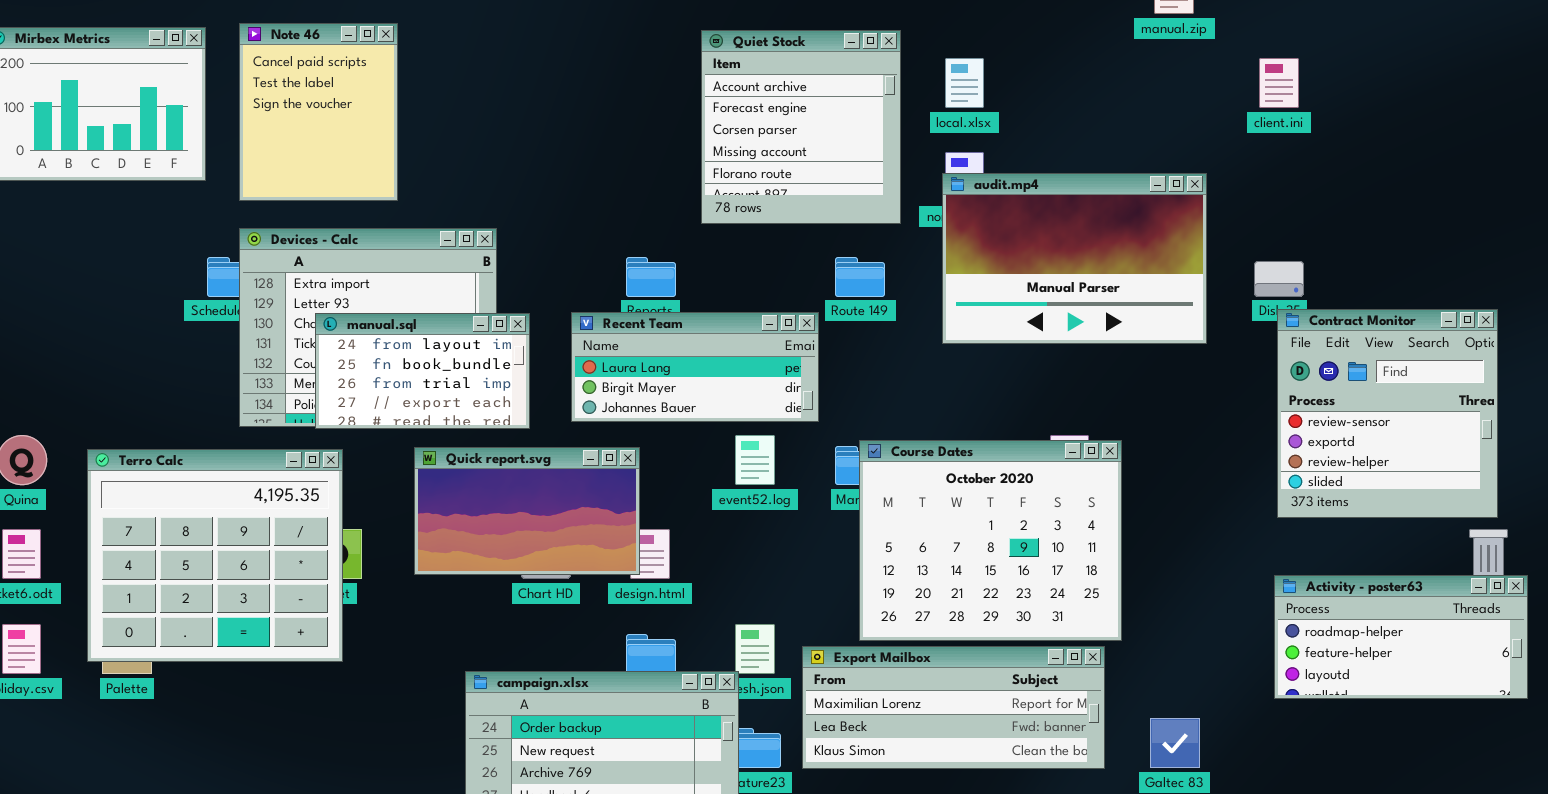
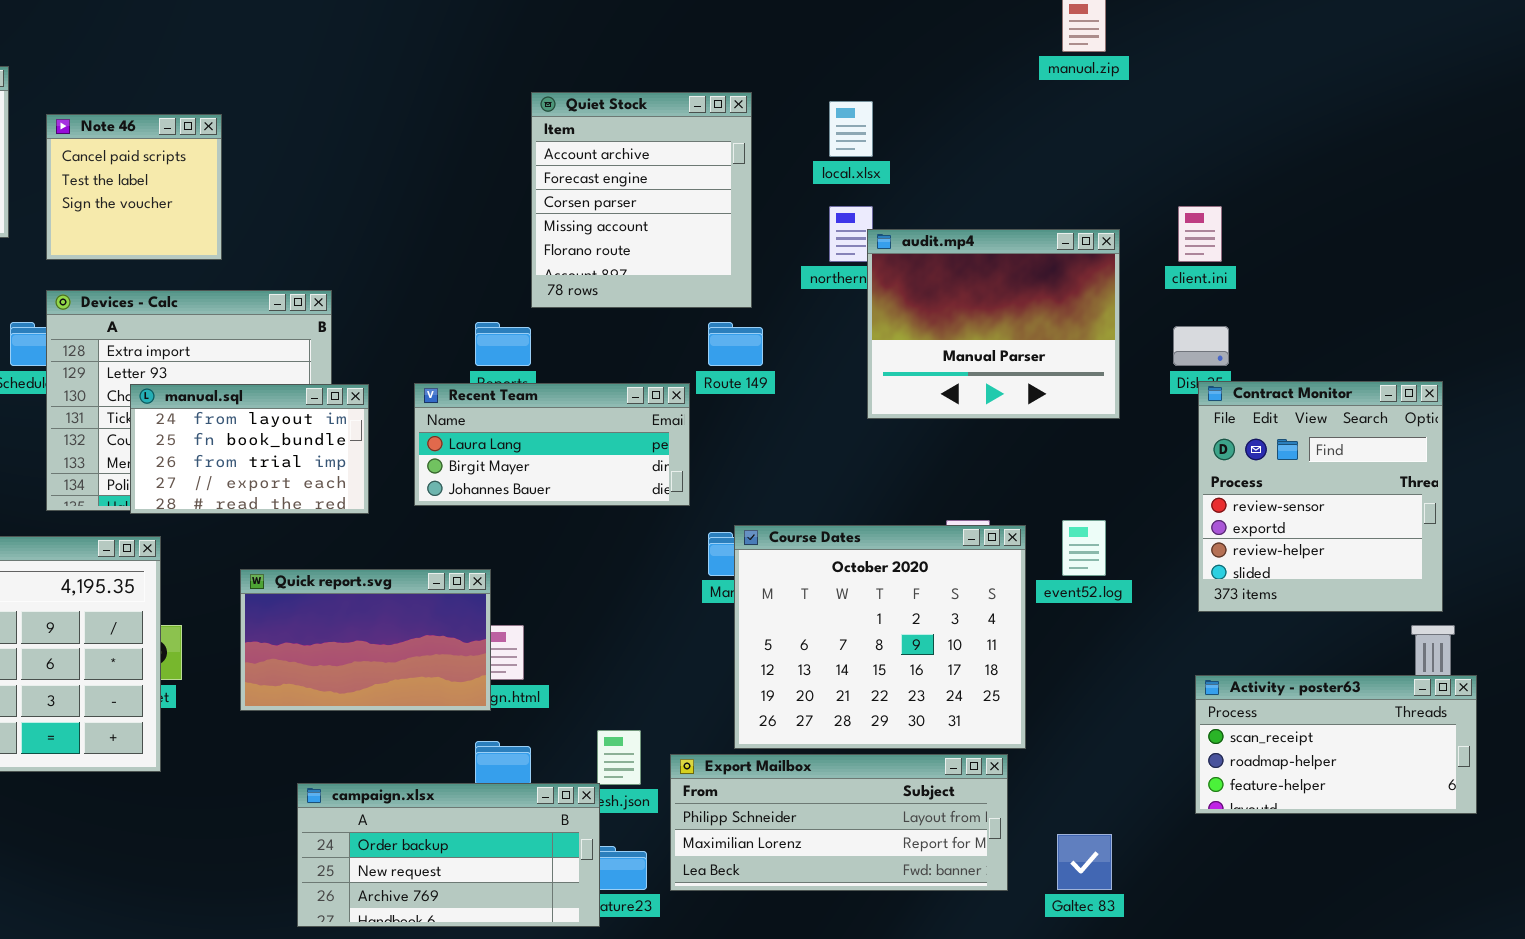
Note 46: [239,23,398,201] -> [46,114,222,260], resized
Quiet Stock: [701,30,901,224] -> [531,92,752,308], moved
client.ini: [1259,58,1299,108] -> [1178,206,1222,262], moved
audit.mp4: [942,173,1207,344] -> [867,229,1120,419], resized
event52.log: [735,435,775,485] -> [1062,520,1106,576], moved
Quick report.svg: [414,447,640,575] -> [240,569,491,711], moved
Activity - poster63: [1274,575,1528,699] -> [1195,675,1477,814], scrolled up 1 row
Export Mailbox: [802,646,1105,769] -> [670,754,1008,891], scrolled up 1 row

